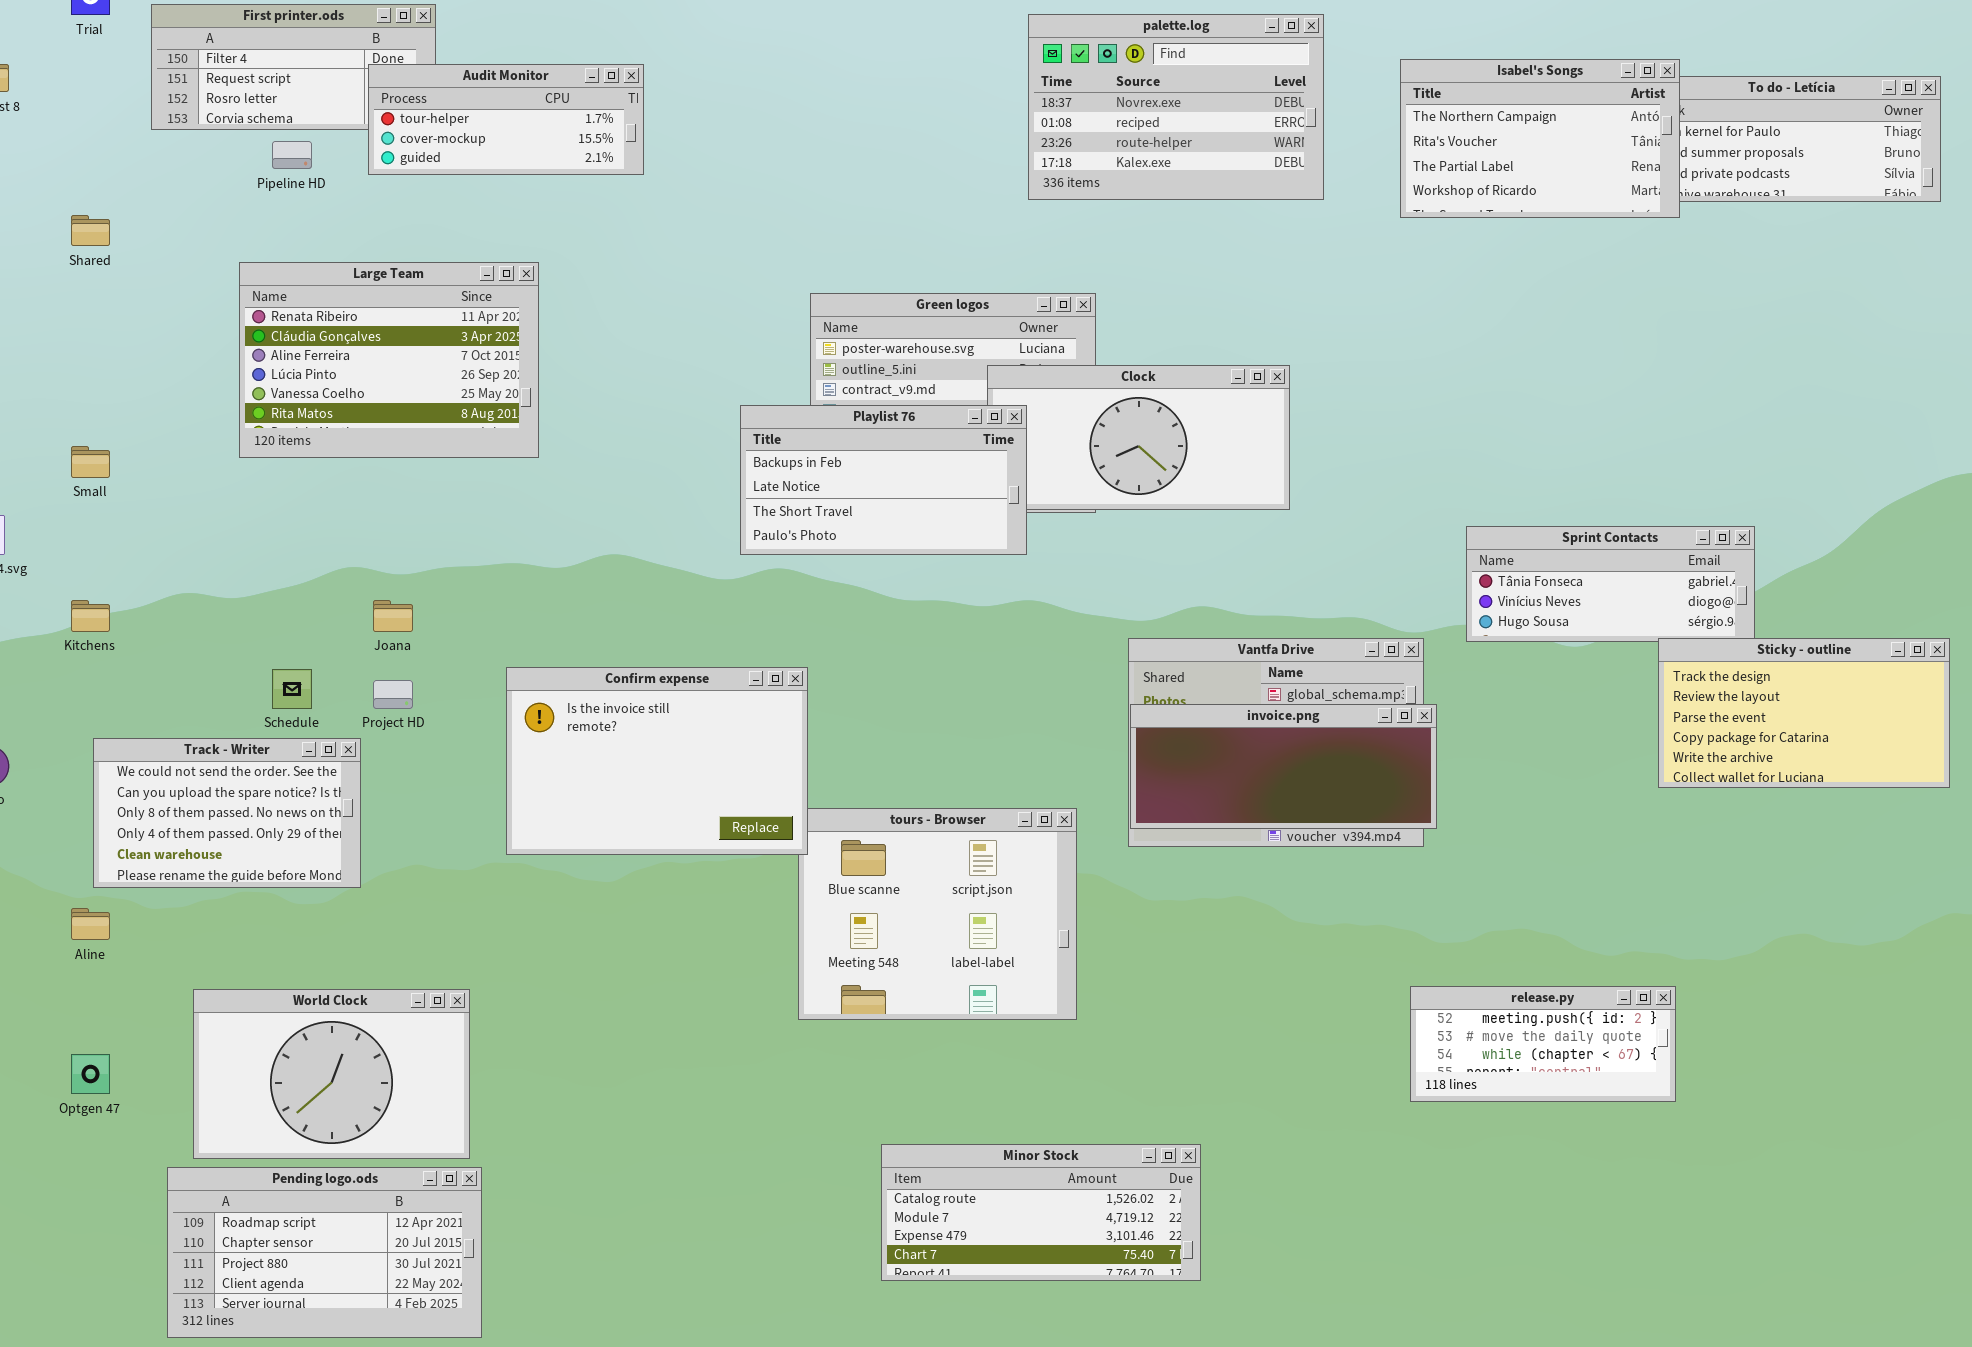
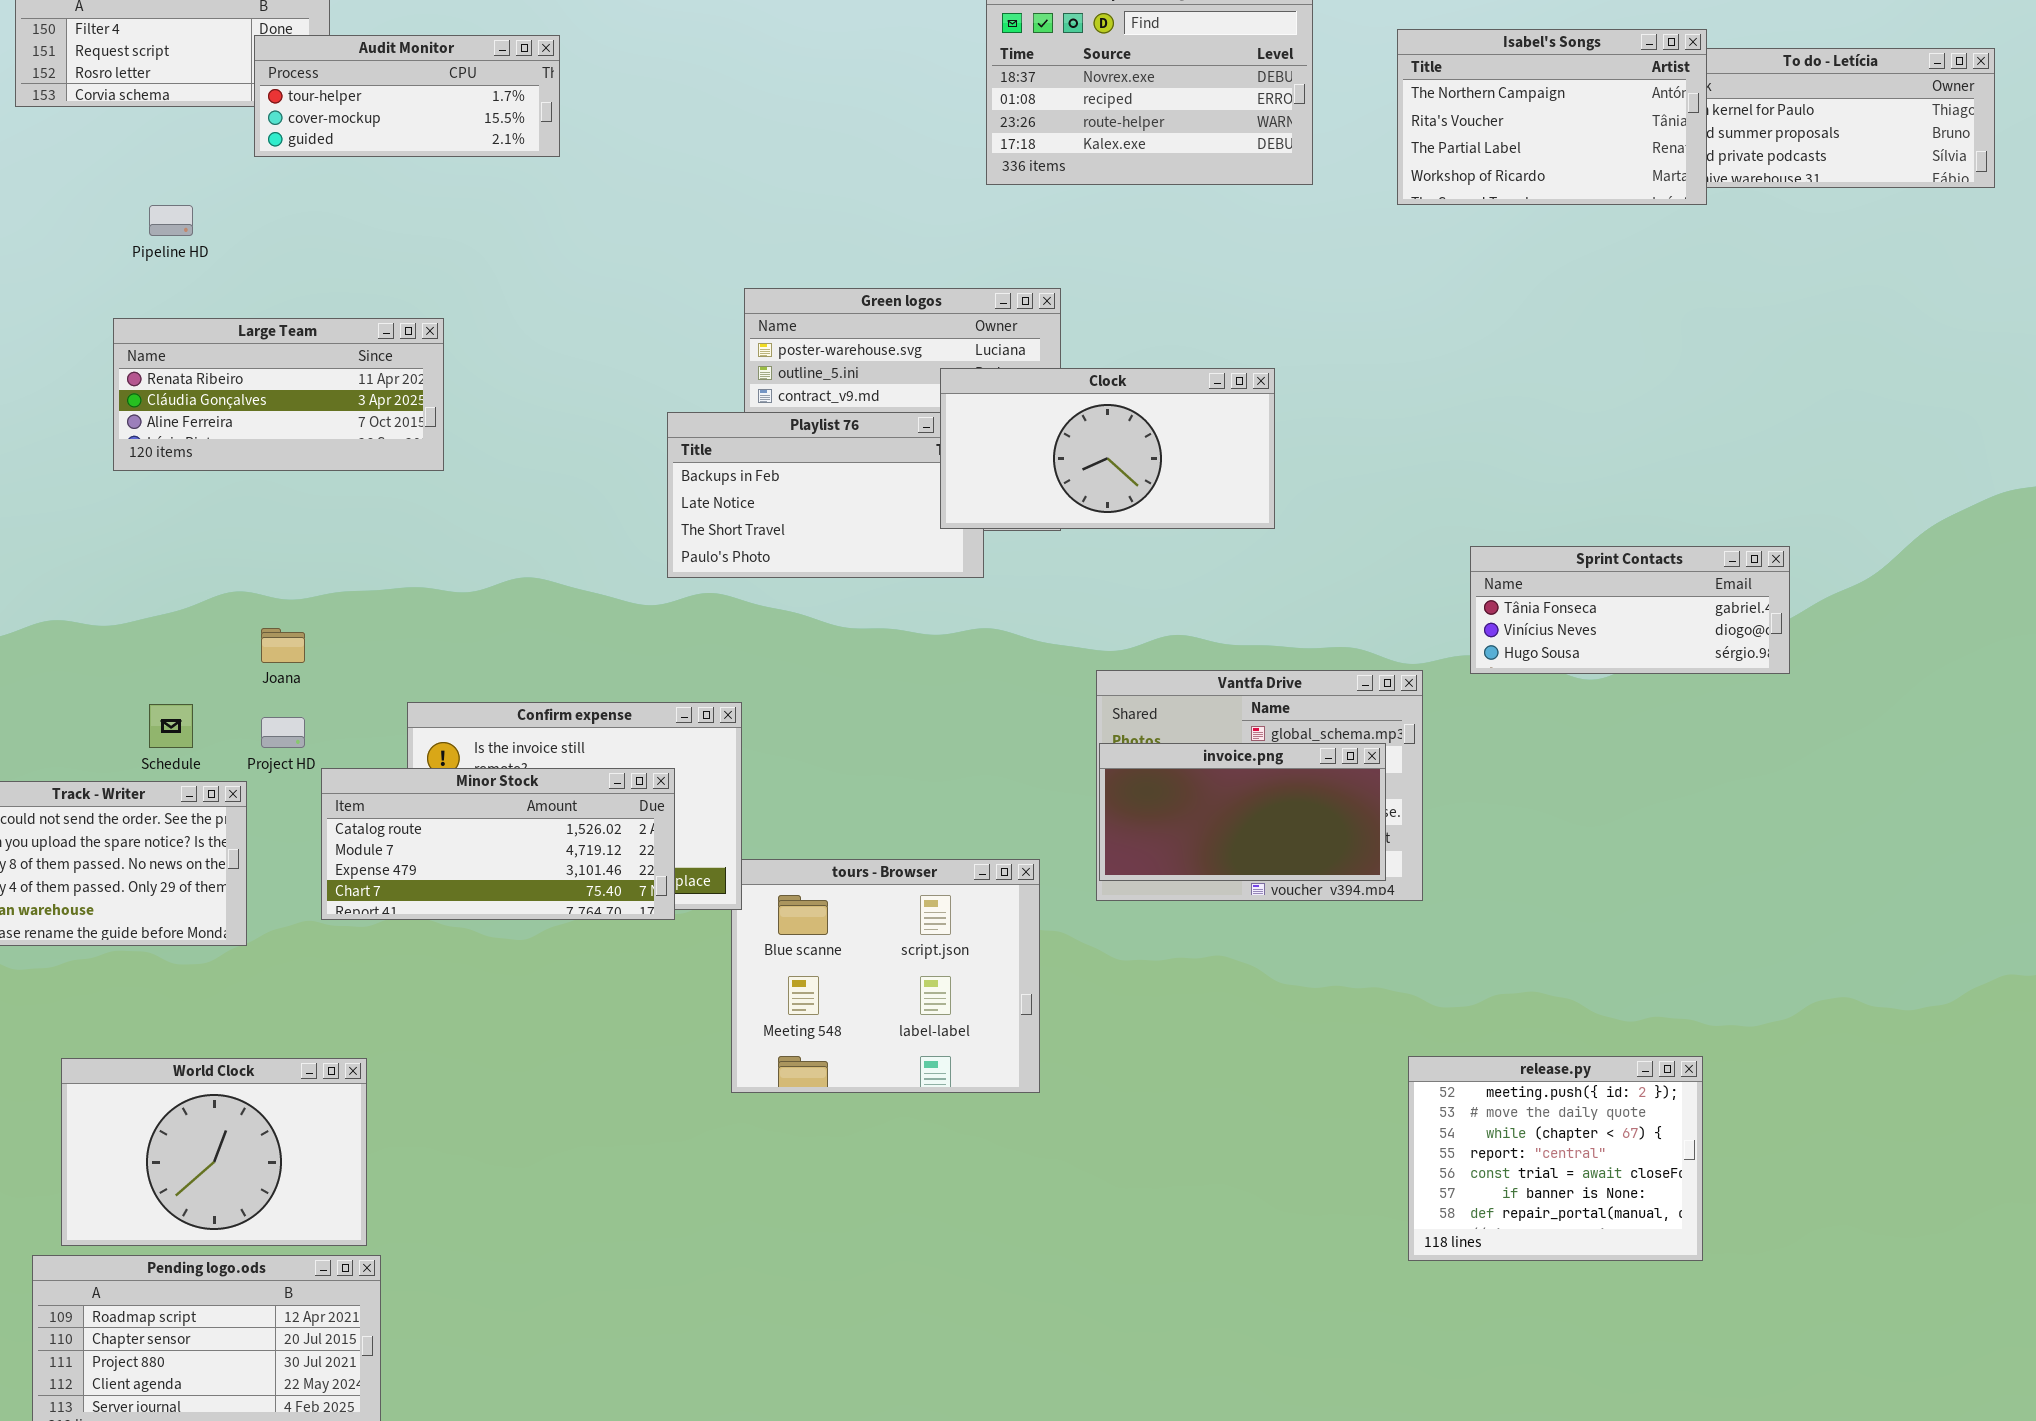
Pipeline HD: [272,141,312,169] -> [149,205,193,236], moved
Large Team: [239,262,539,458] -> [113,318,444,471], resized
Clock: [987,365,1290,510] -> [940,368,1275,529], raised
Sticky - outline: [1658,638,1950,788] -> none, closed
invoice.png: [1130,704,1437,829] -> [1099,743,1386,881], resized
release.py: [1410,986,1676,1102] -> [1408,1056,1703,1261], resized
Minor Stock: [881,1144,1201,1281] -> [321,768,675,920], moved

